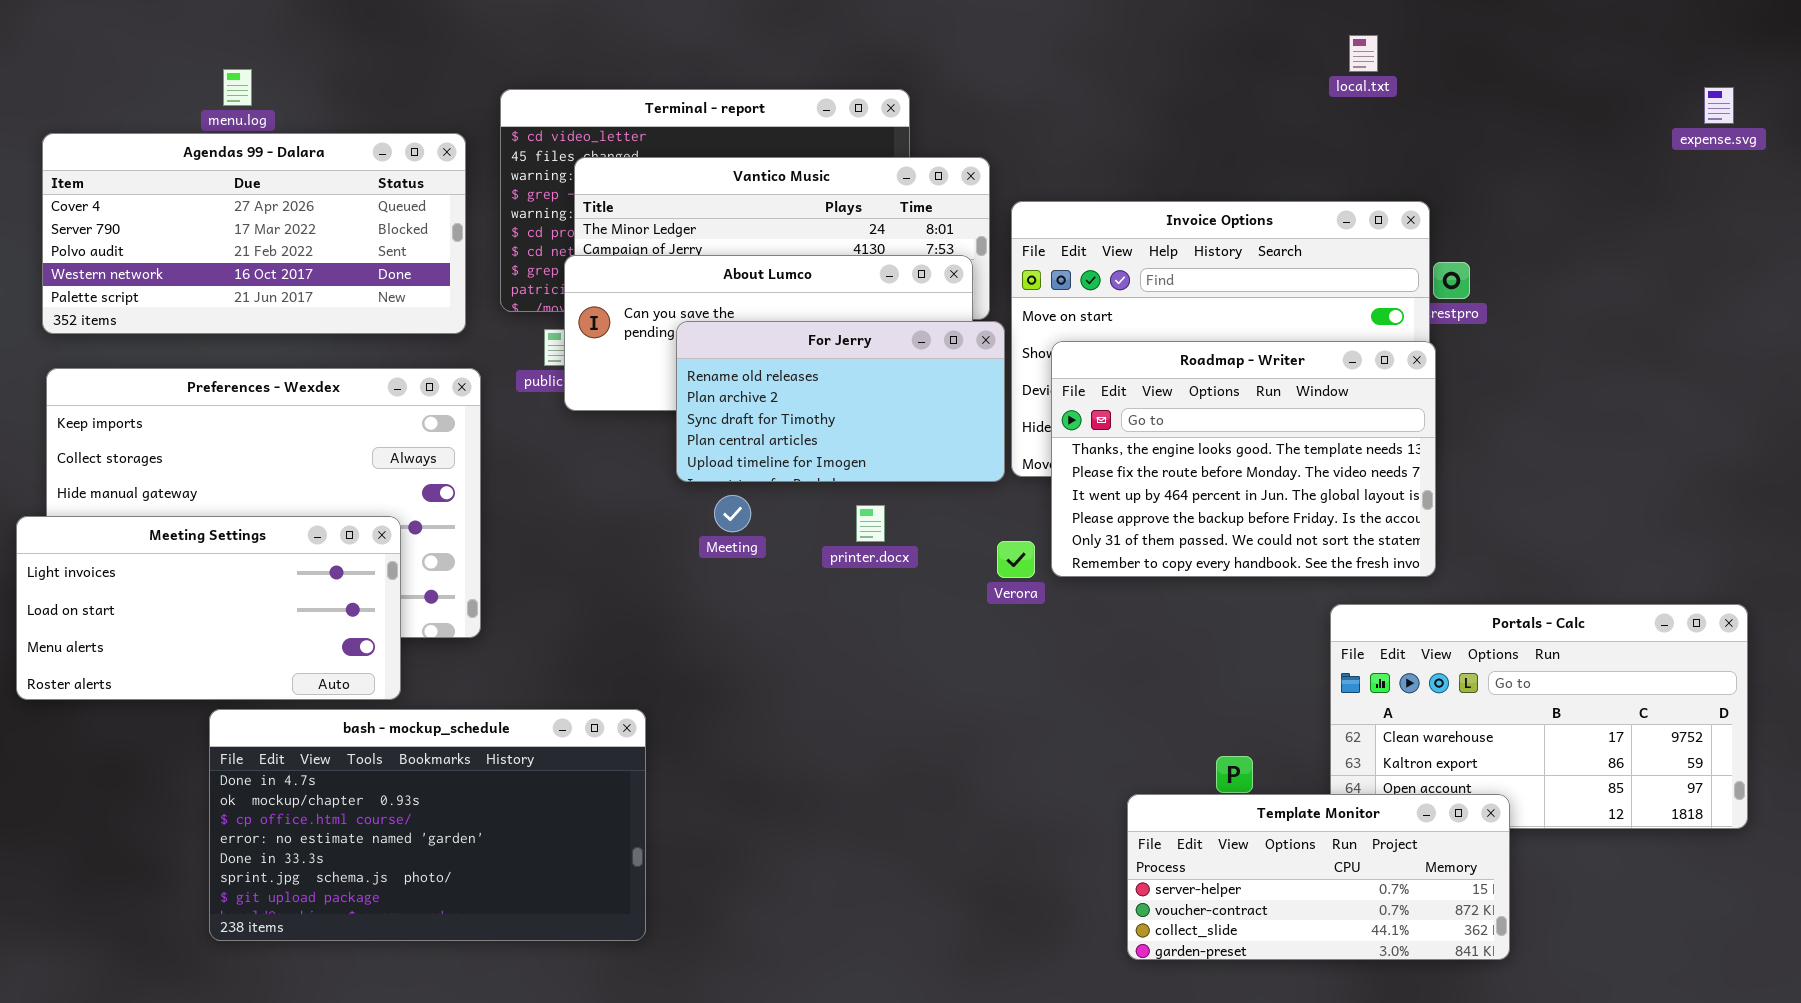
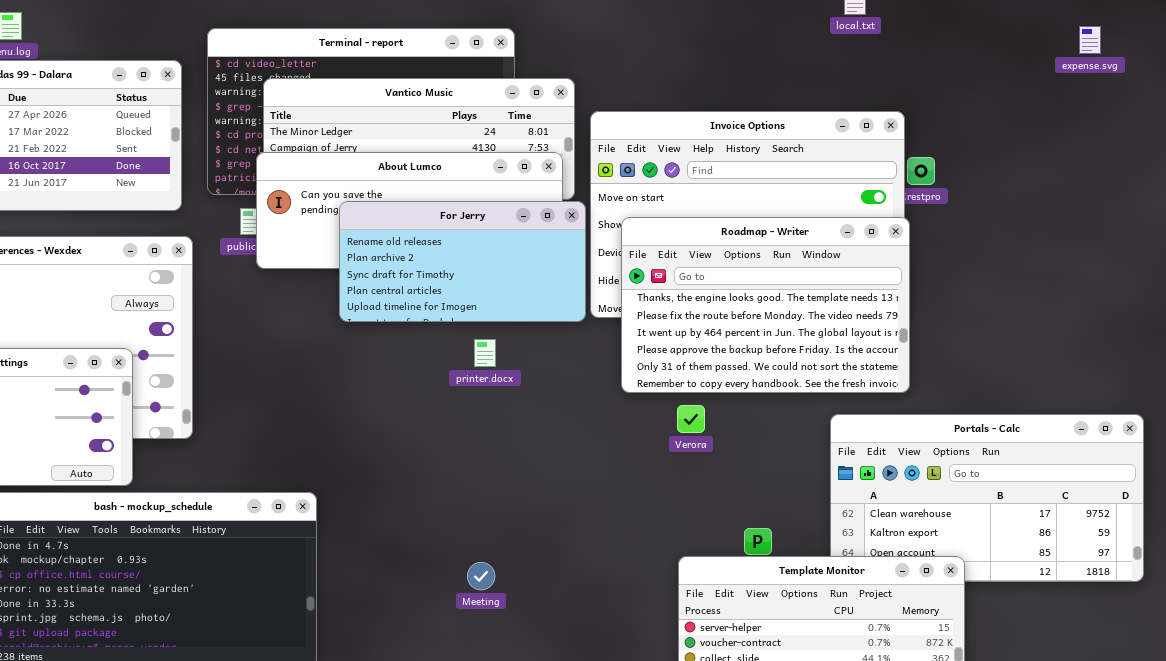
expense.svg: [1704,87,1734,124] -> [1079,26,1101,54], moved
Meeting: [714,495,751,532] -> [467,562,495,590], moved
Verora: [997,541,1035,578] -> [677,405,705,433], moved

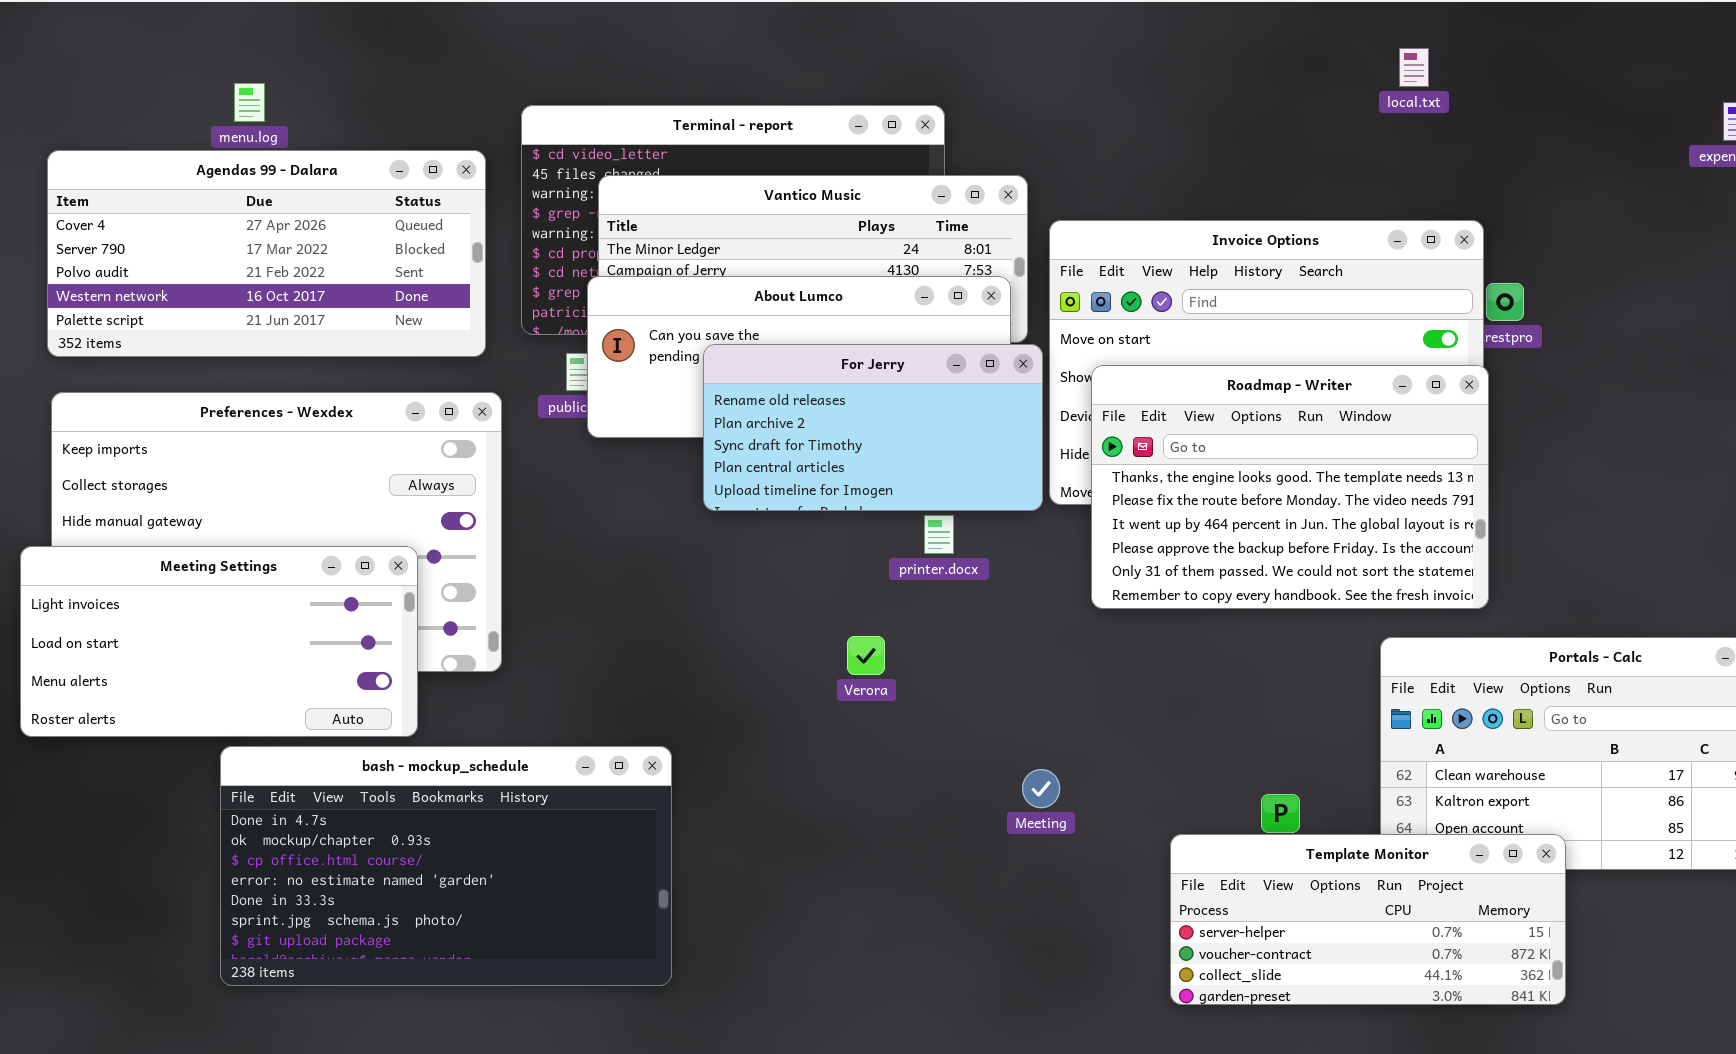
printer.docx: [474,339,496,367] -> [924,515,954,554], moved
Verora: [677,405,705,433] -> [847,636,885,675], moved
Meeting: [467,562,495,590] -> [1022,769,1060,808], moved

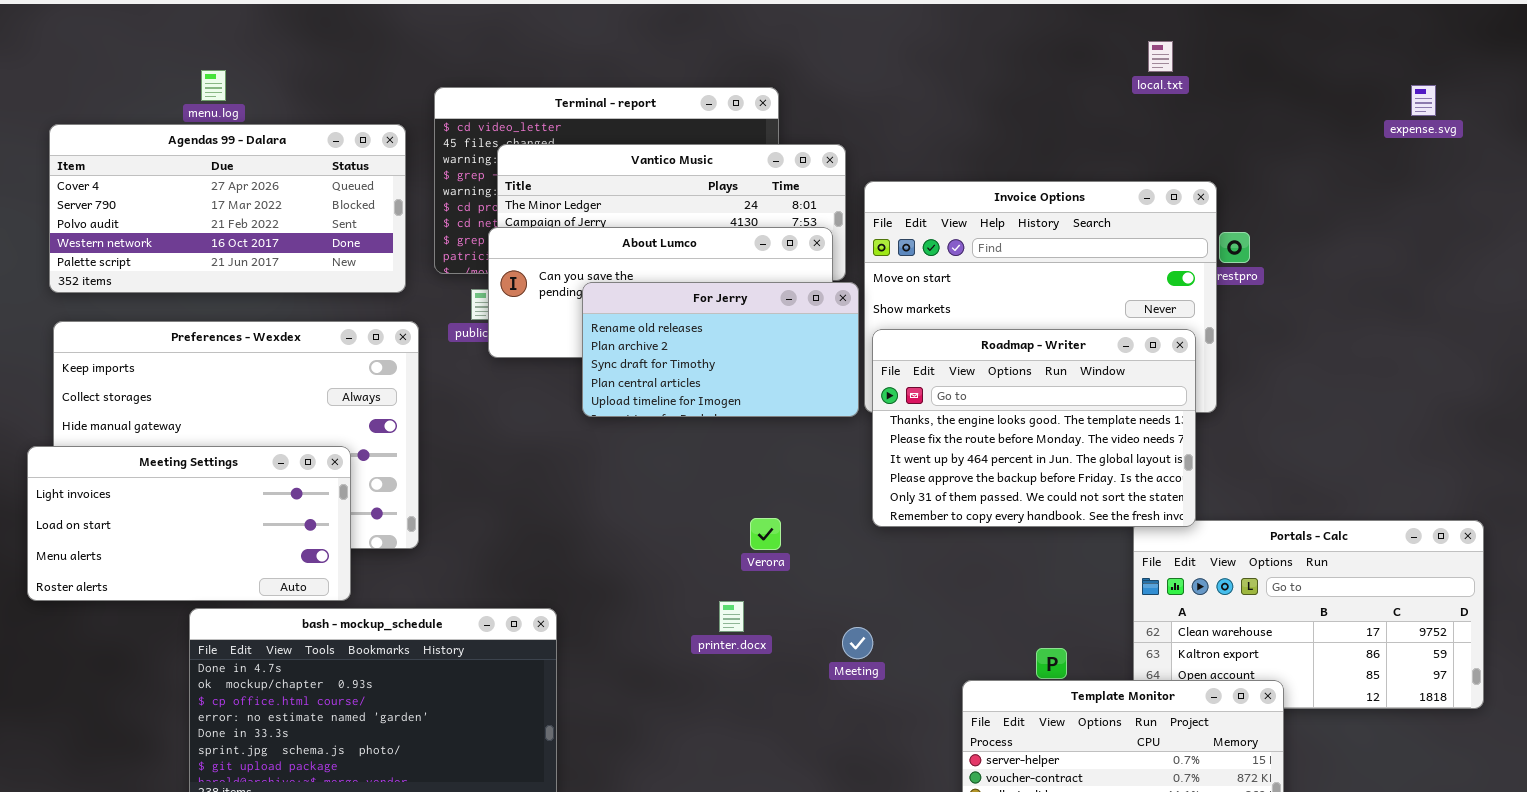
Roadmap - Writer: [1091,365,1489,609] -> [872,329,1196,527], moved
printer.docx: [924,515,954,554] -> [719,601,744,632], moved
Verora: [847,636,885,675] -> [750,518,781,550], moved

